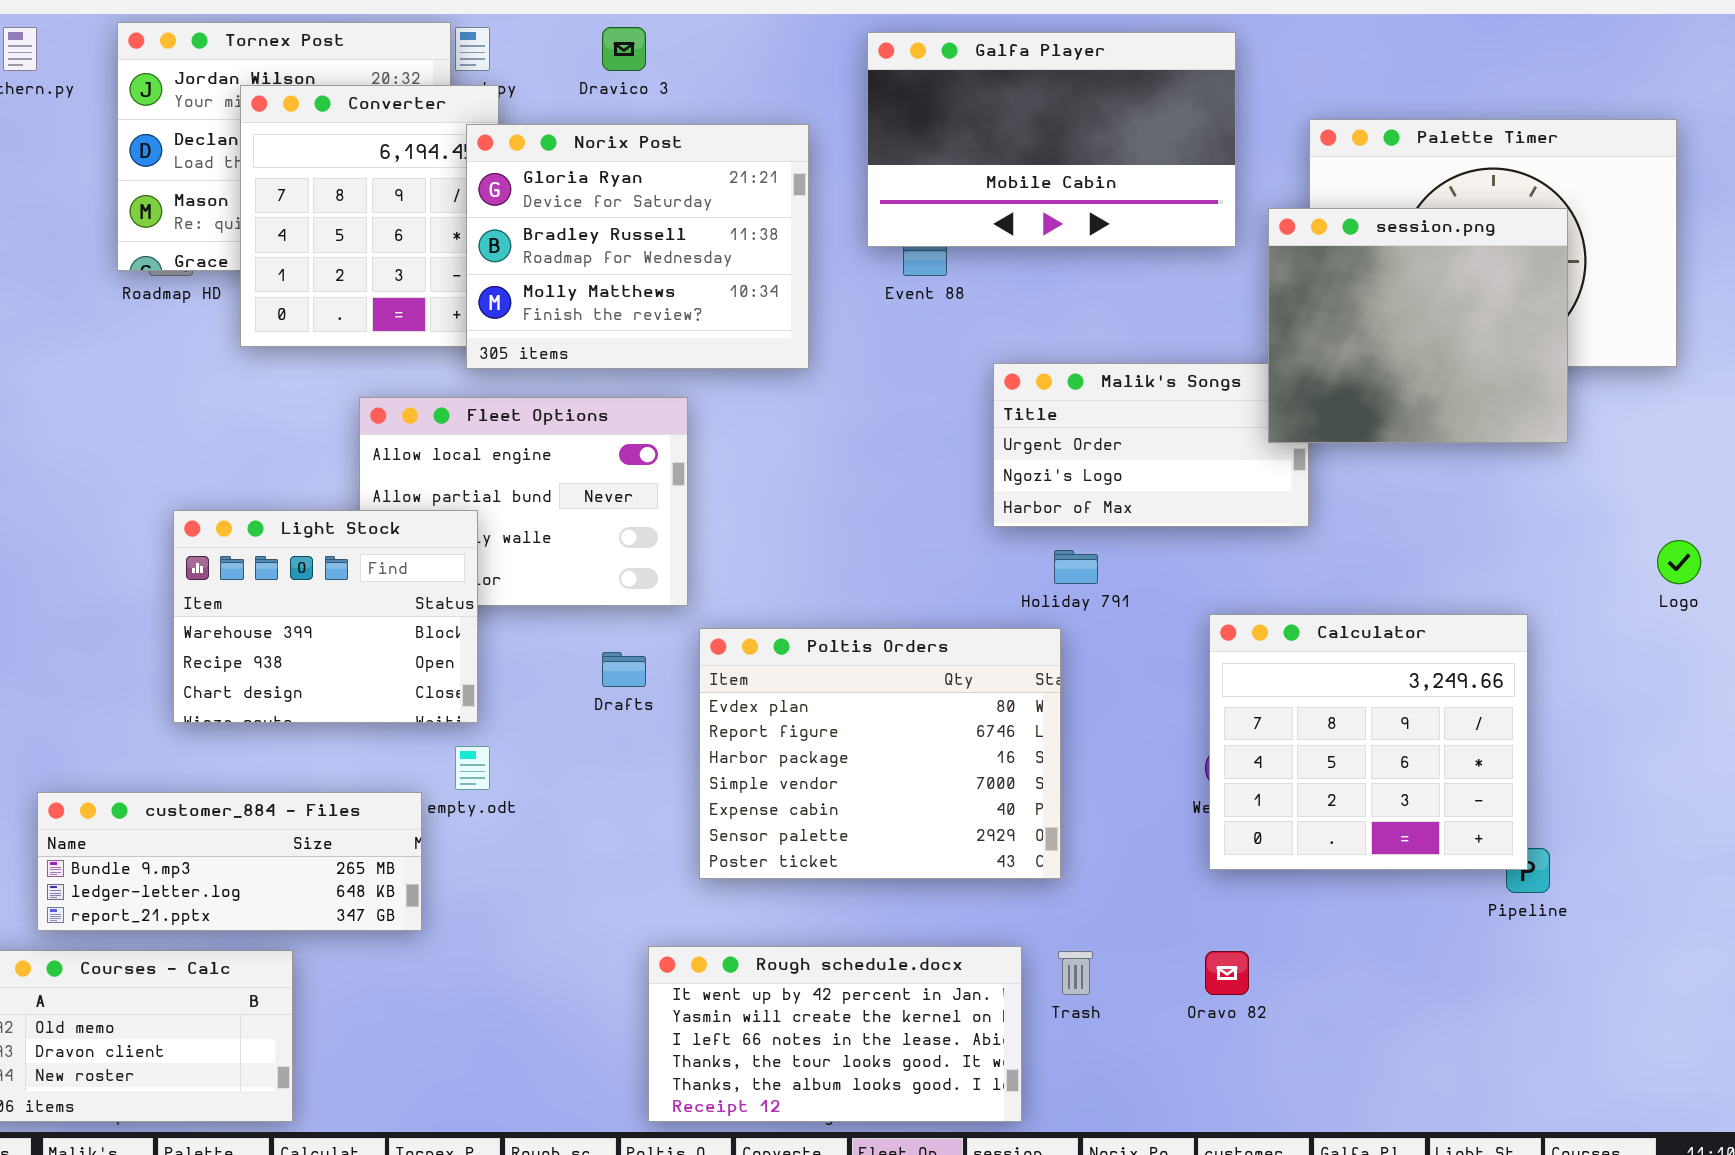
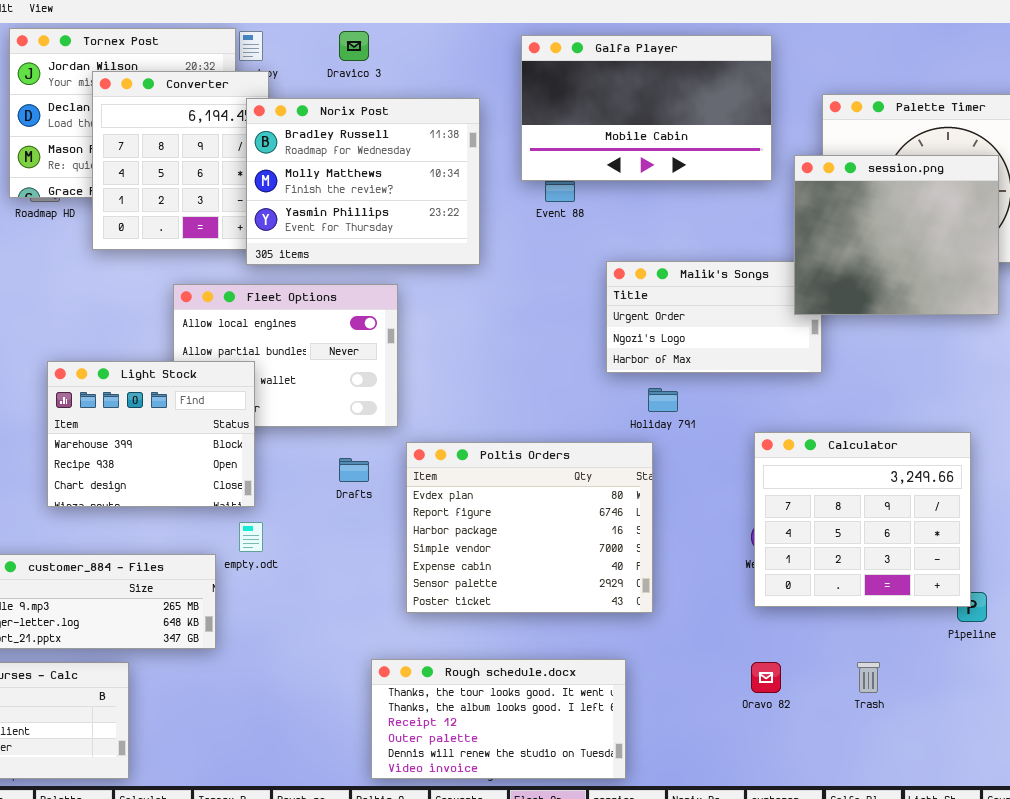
Norix Post: [466,124,809,369] -> [246,98,480,265], scrolled down 1 row
Rough schedule.docx: [648,946,1022,1122] -> [371,659,626,779], scrolled down 3 rows
Trash: [1058,951,1093,995] -> [857,662,880,693], moved

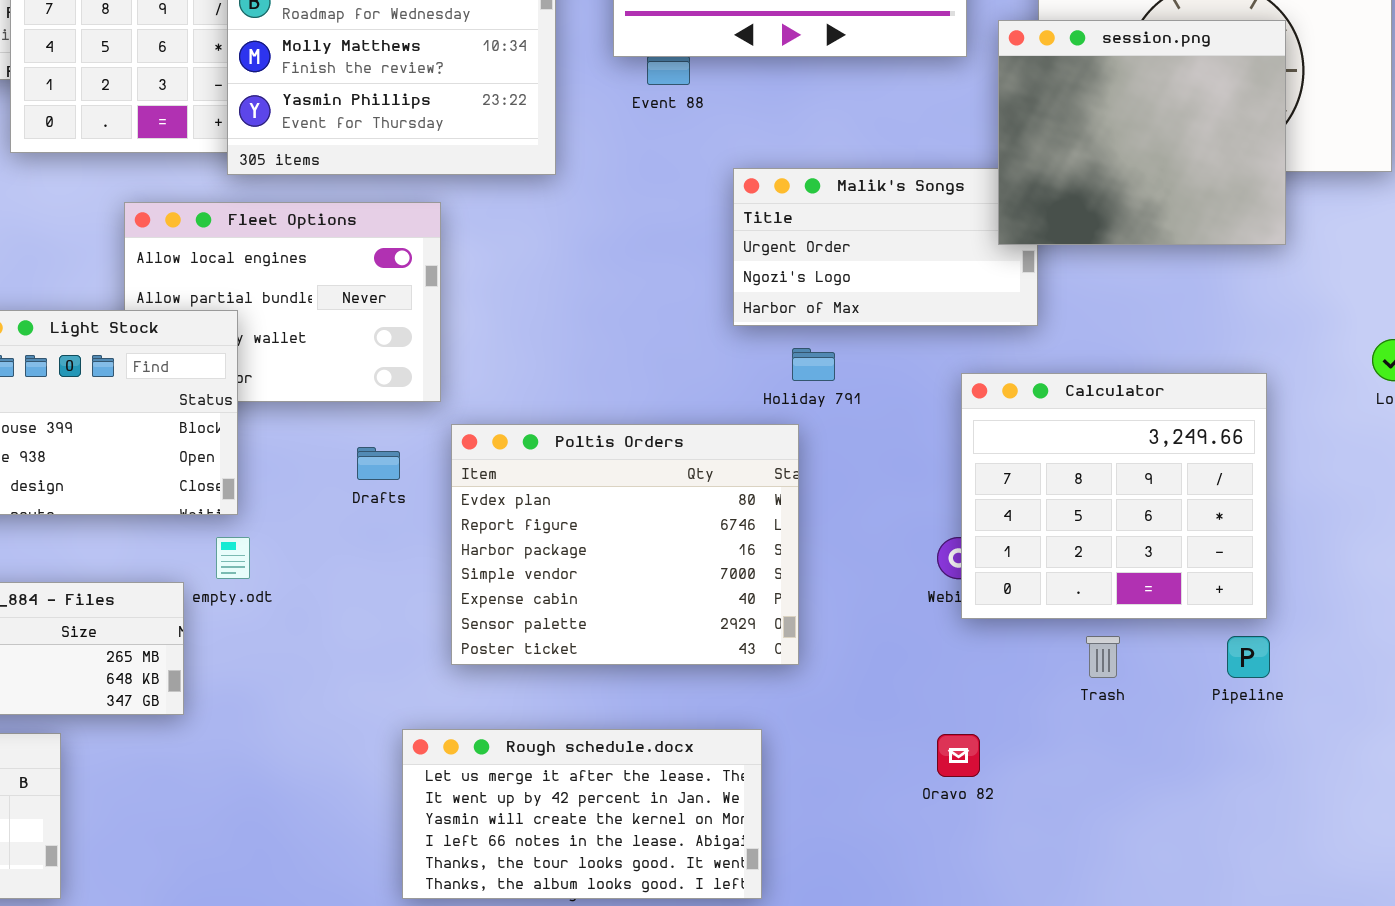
Calculator: [754,432,971,607] -> [961,373,1267,619], moved
Rough schedule.docx: [371,659,626,779] -> [402,729,762,899], scrolled up 4 rows
Trash: [857,662,880,693] -> [1086,636,1120,678], moved

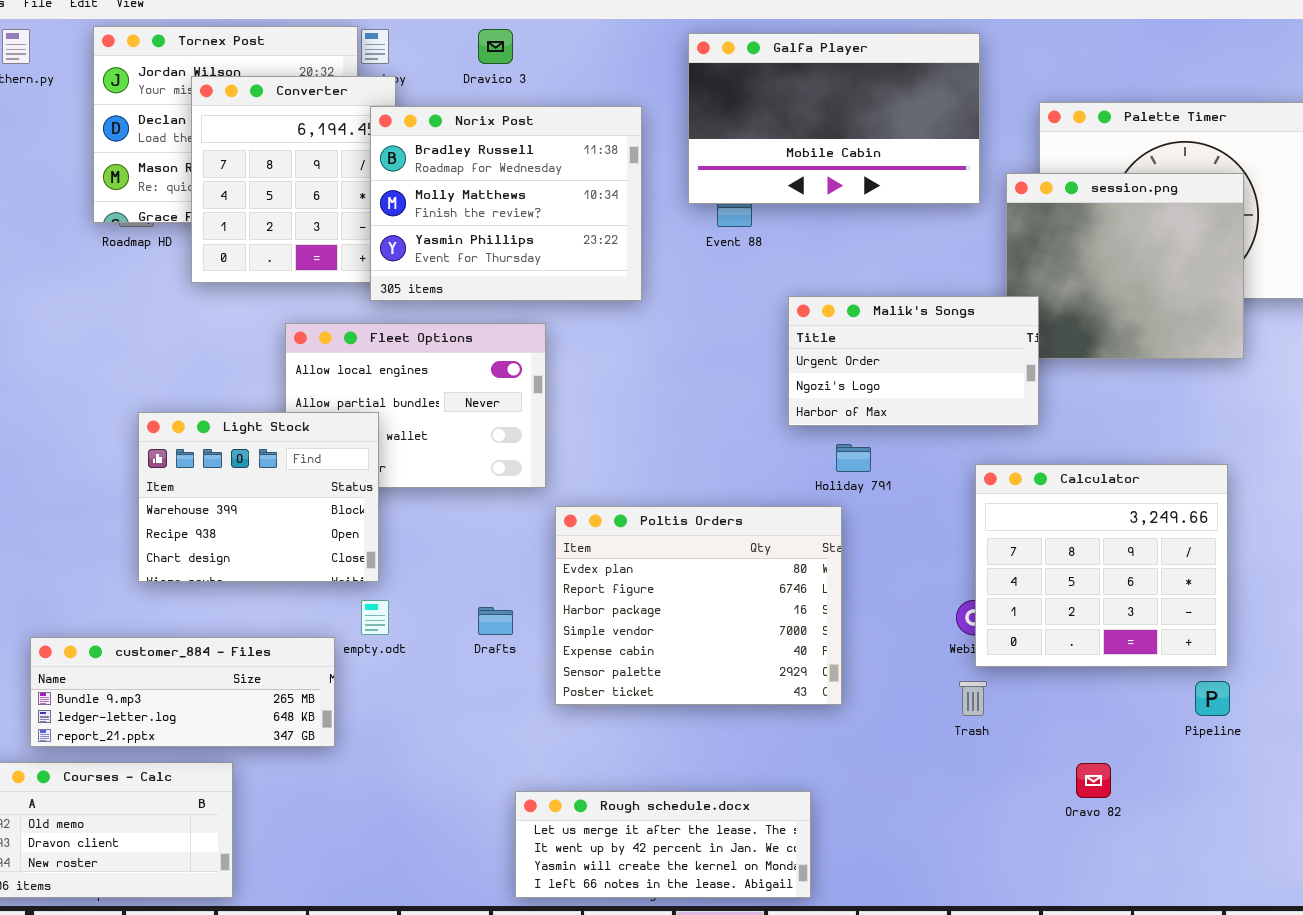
Malik's Songs: [733,168,1038,326] -> [788,296,1039,426], raised
Drafts: [357,447,400,480] -> [478,607,513,635], moved
Trash: [1086,636,1120,678] -> [959,681,987,716], moved
Rough schedule.docx: [402,729,762,899] -> [515,791,811,898], resized
Oravo 82: [937,734,980,777] -> [1076,763,1111,798], moved

